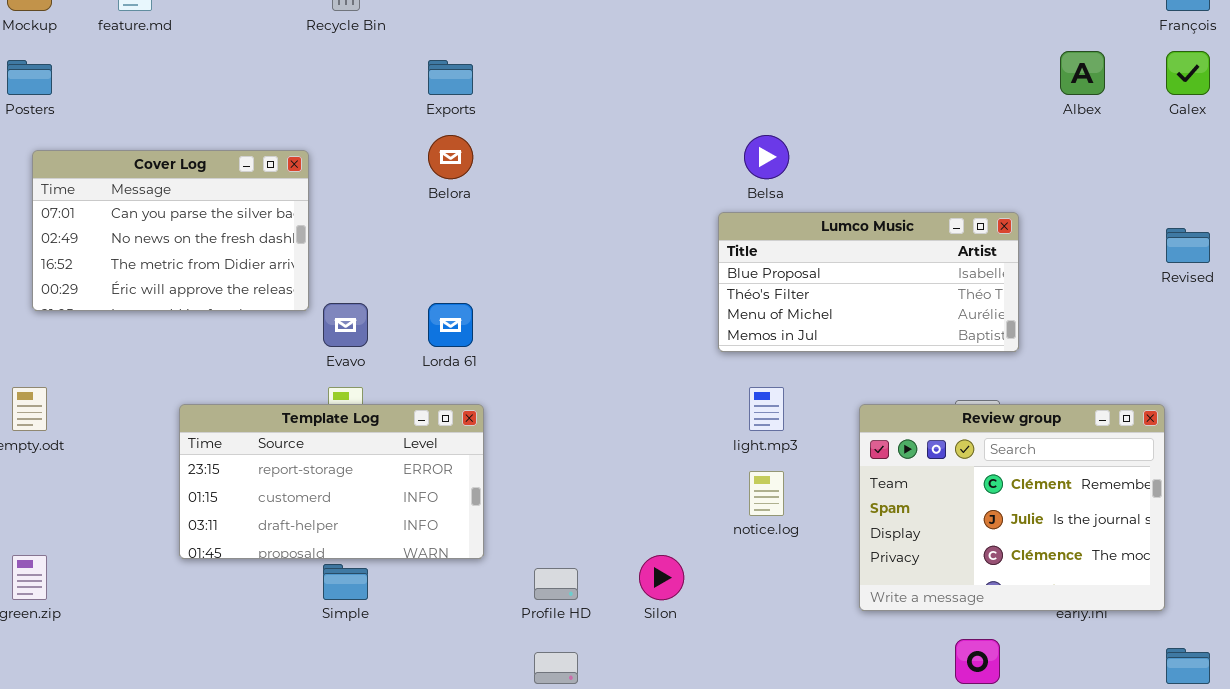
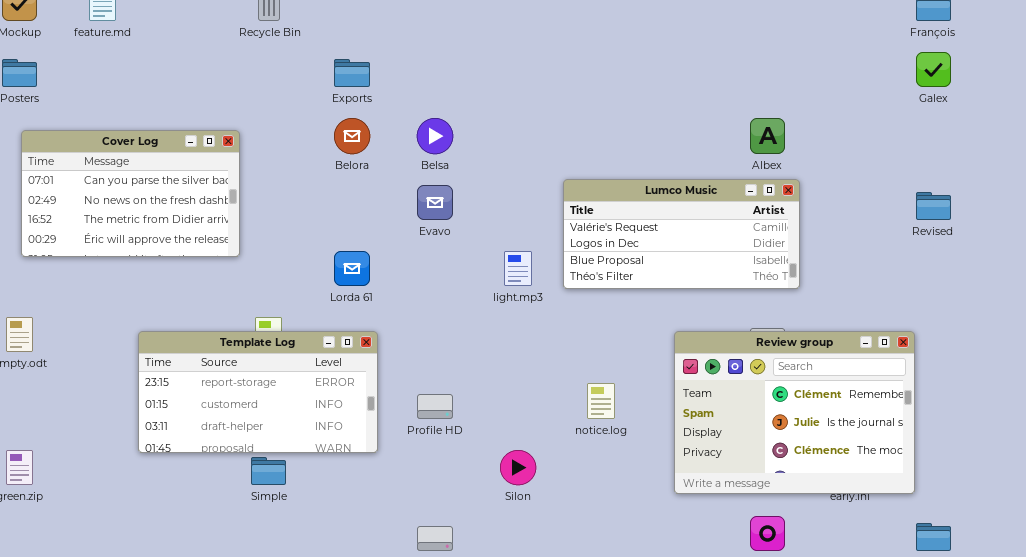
Albex: [1060,51,1105,95] -> [750,118,785,154], moved
Belsa: [744,135,789,179] -> [417,118,453,154], moved
Lumco Music: [718,212,1019,352] -> [563,179,800,289], scrolled up 2 rows
Evavo: [323,303,368,347] -> [417,185,453,220], moved
light.mp3: [749,387,784,431] -> [504,251,532,286], moved
Profile HD: [534,568,578,600] -> [417,394,453,419], moved

